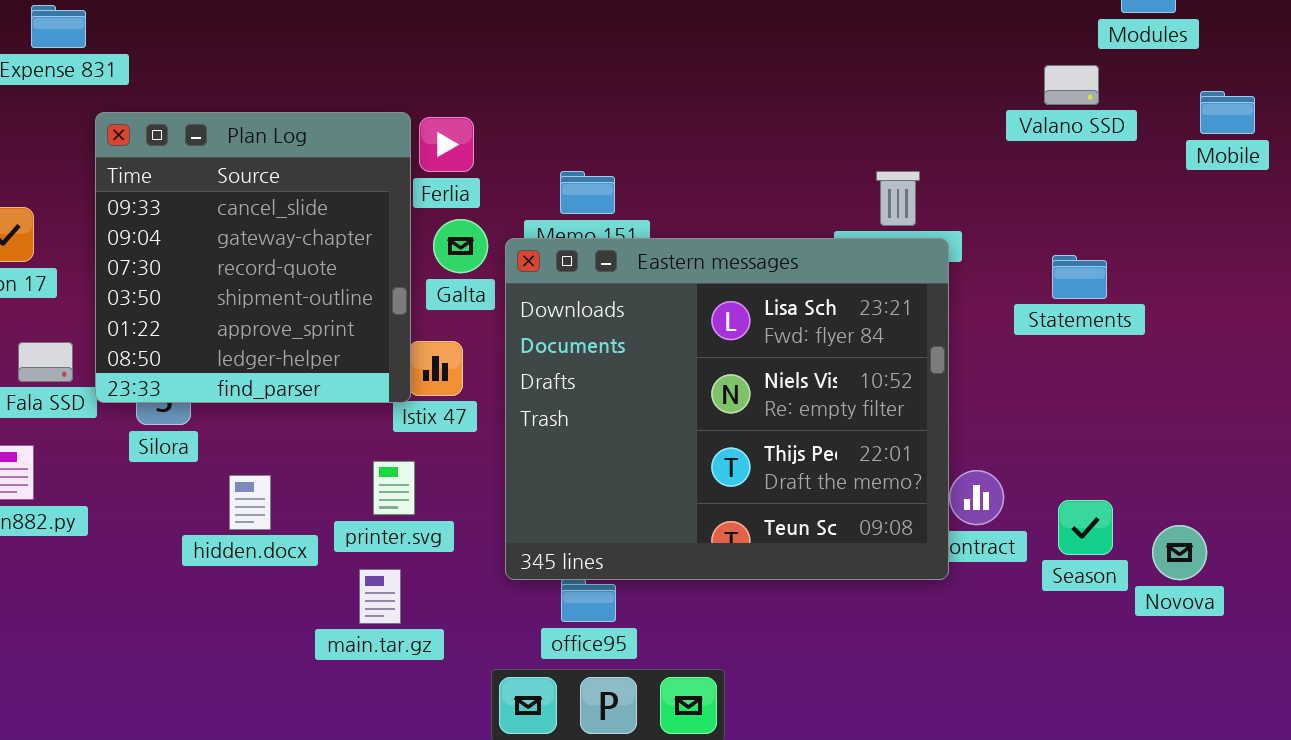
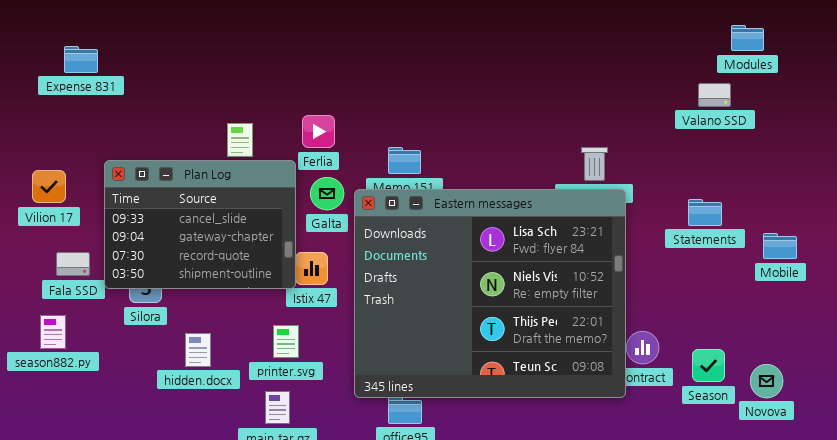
Valano SSD: [1044,65,1099,105] -> [698,83,731,107], moved
Mobile: [1200,91,1255,134] -> [763,233,797,259], moved
Plan Log: [95,112,411,403] -> [104,160,296,289], resized

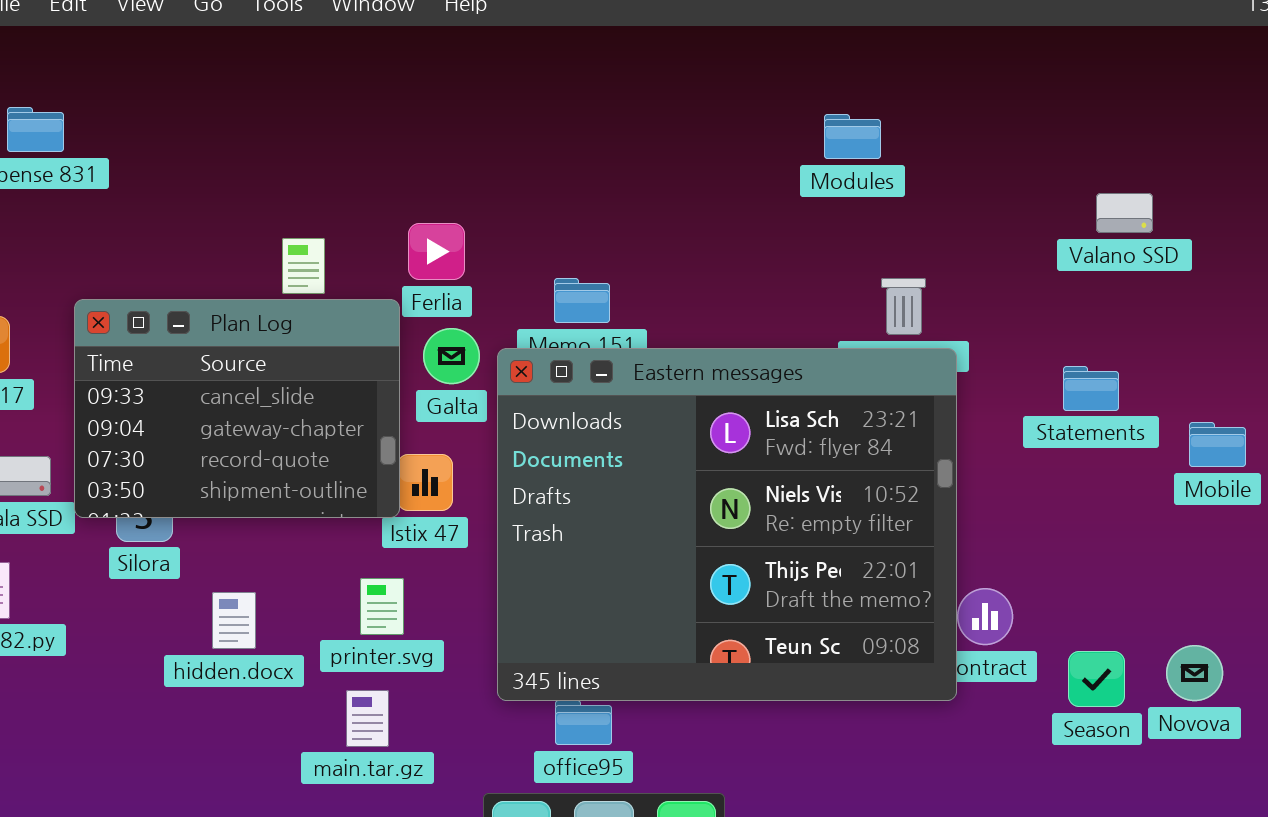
Modules: [731,25,764,51] -> [824,114,881,159], moved
Valano SSD: [698,83,731,107] -> [1096,193,1153,233], moved
Season: [692,349,725,382] -> [1068,651,1125,707], moved

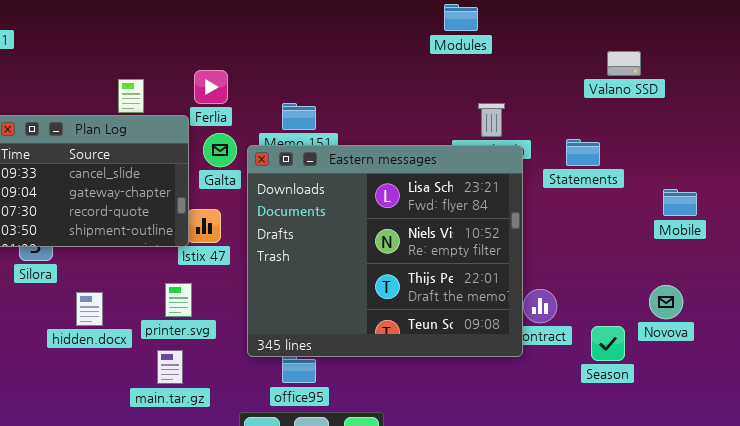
Statements: [1063,366,1119,411] -> [566,139,600,166], moved
Novova: [1166,645,1223,701] -> [649,285,683,319], moved

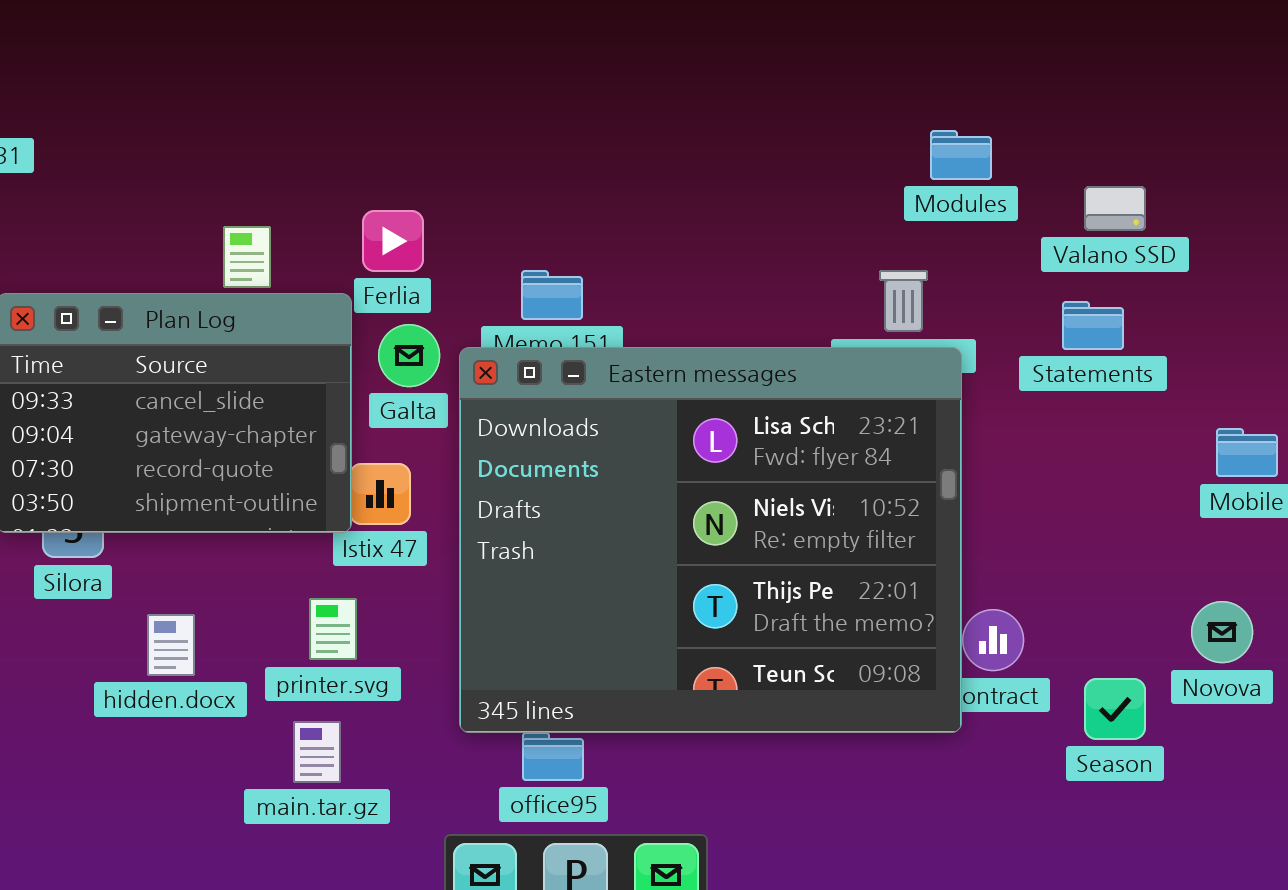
Modules: [444,4,478,31] -> [930,130,992,180], moved
Valano SSD: [607,51,641,76] -> [1084,186,1146,231], moved
Statements: [566,139,600,166] -> [1062,301,1124,350], moved

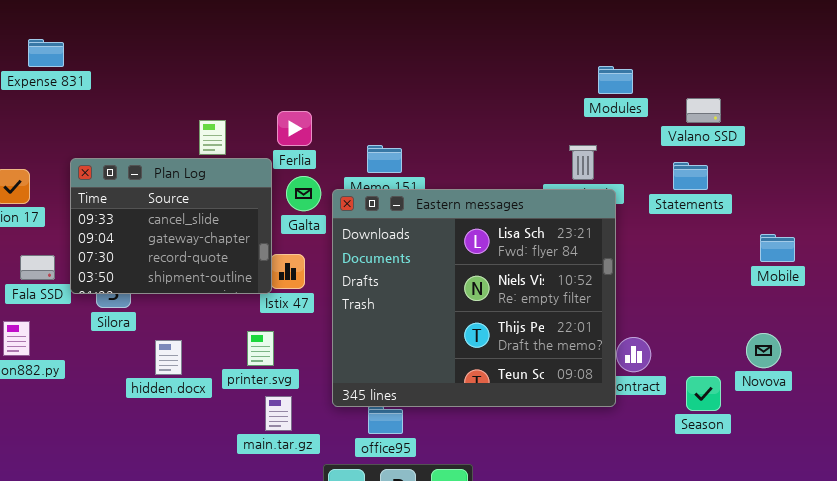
main.tar.gz: [293,721,341,783] -> [265,396,292,431], moved

